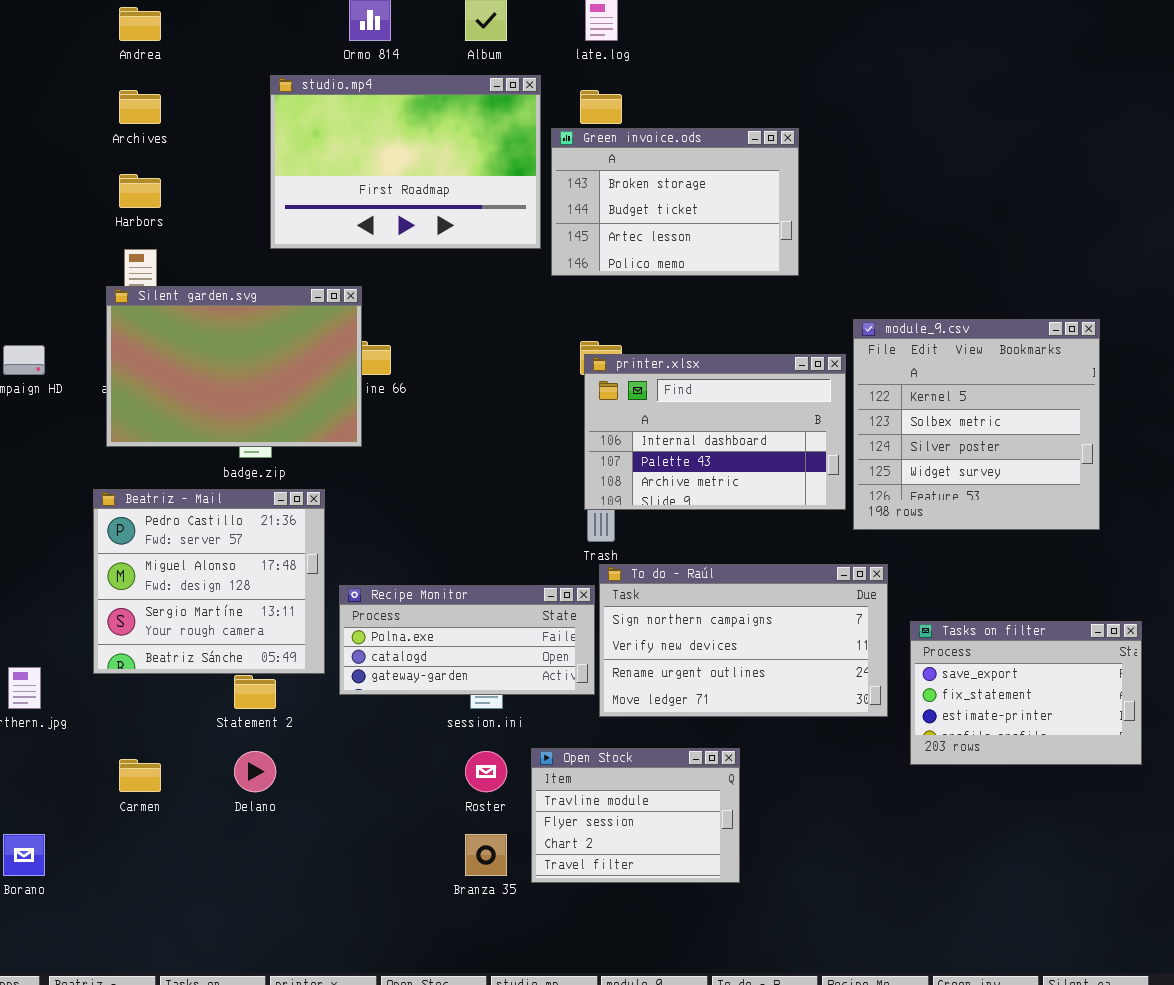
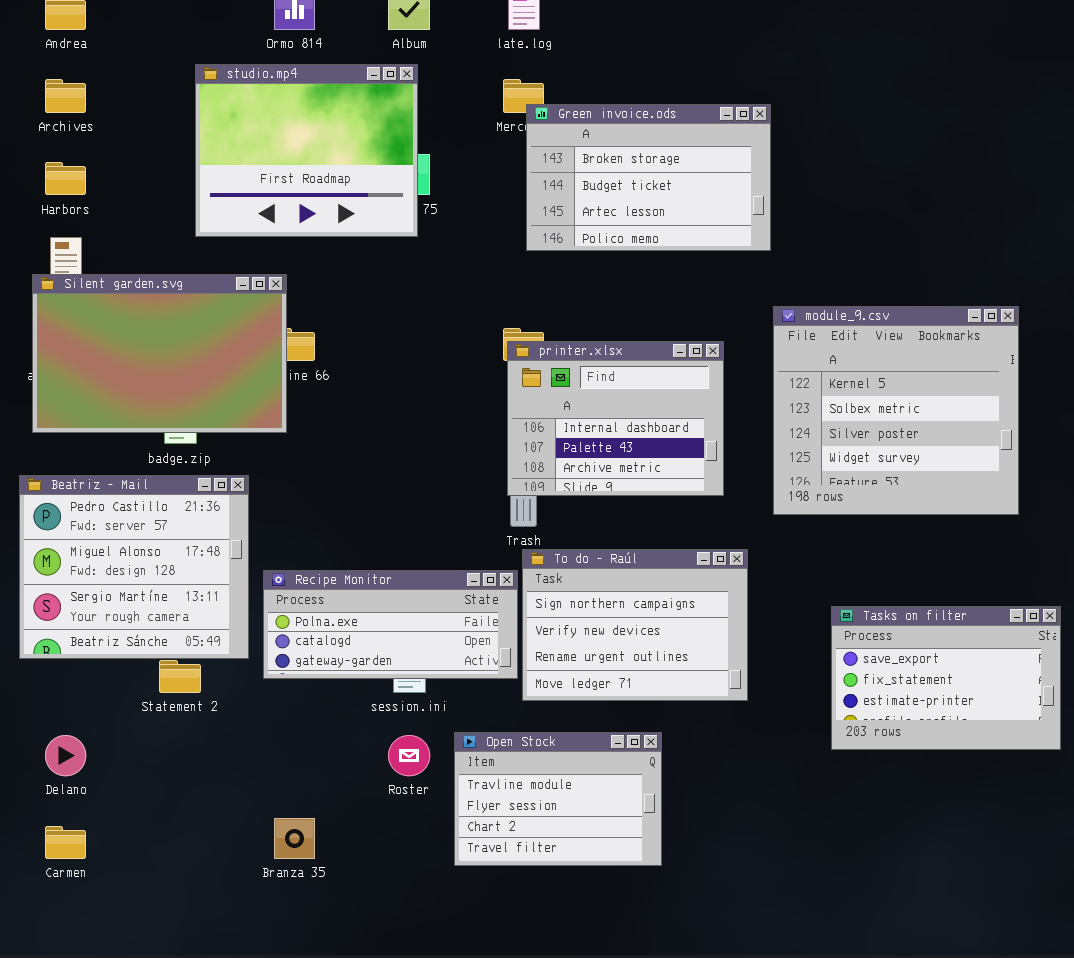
studio.mp4: [270,75,541,249] -> [195,64,418,237], resized
Green invoice.ods: [551,128,799,276] -> [526,104,771,251], moved
printer.xlsx: [584,354,846,510] -> [507,341,724,496], resized
To do - Raúl: [599,564,888,717] -> [522,549,748,701], resized
Delano: [234,751,276,792] -> [45,735,86,776], moved
Carmen: [119,759,161,792] -> [45,826,86,859], moved
Branza 35: [465,834,507,876] -> [274,818,315,859], moved

